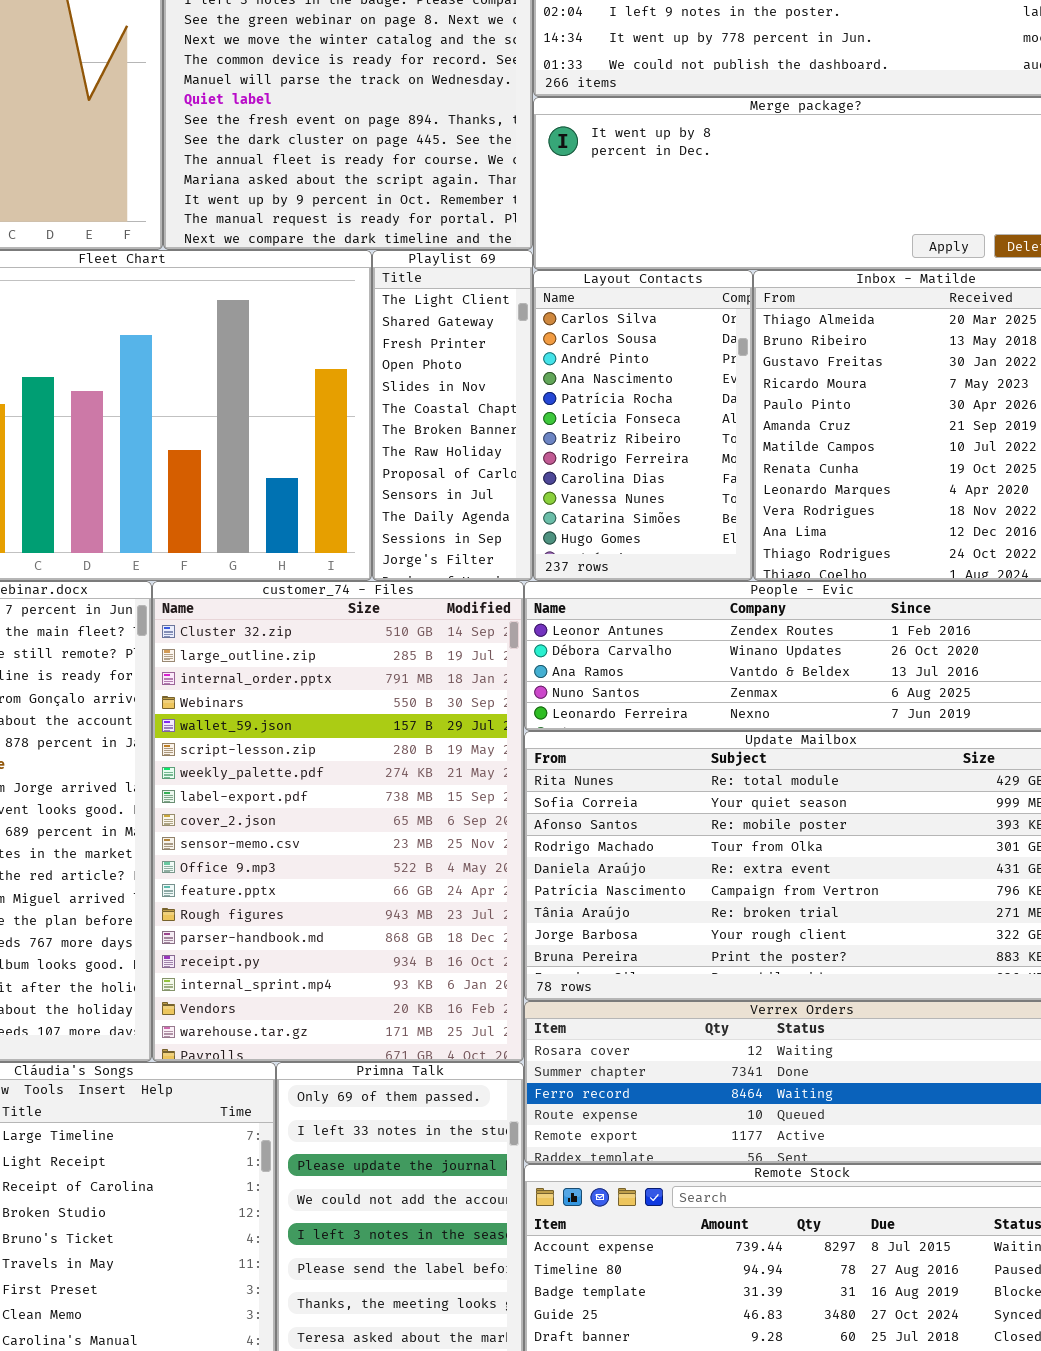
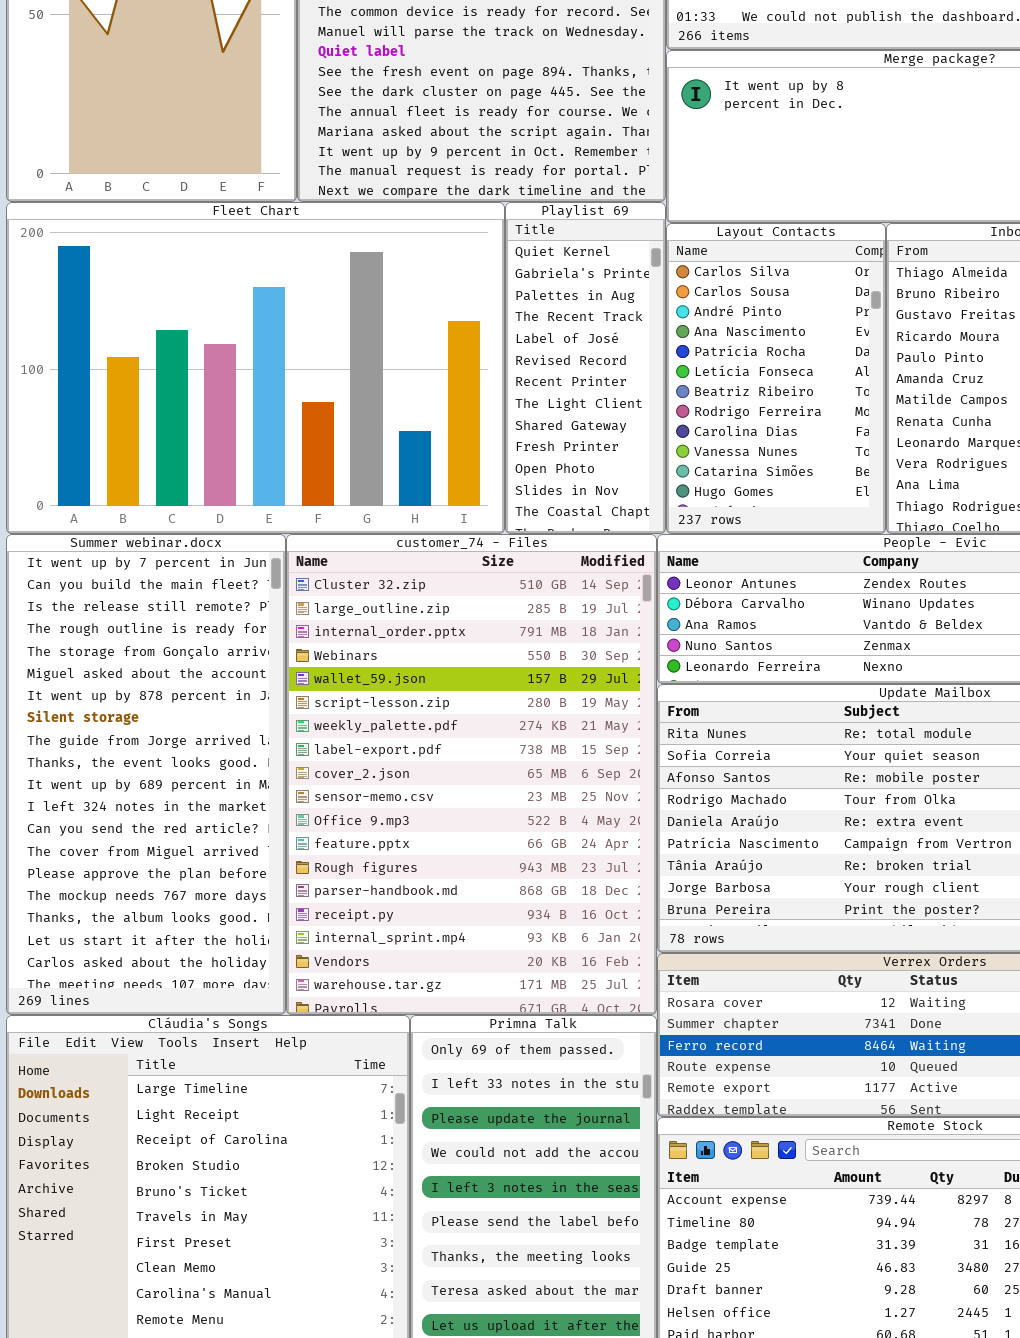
Playlist 69: [372,250,533,581] -> [505,202,666,534], scrolled up 7 rows

